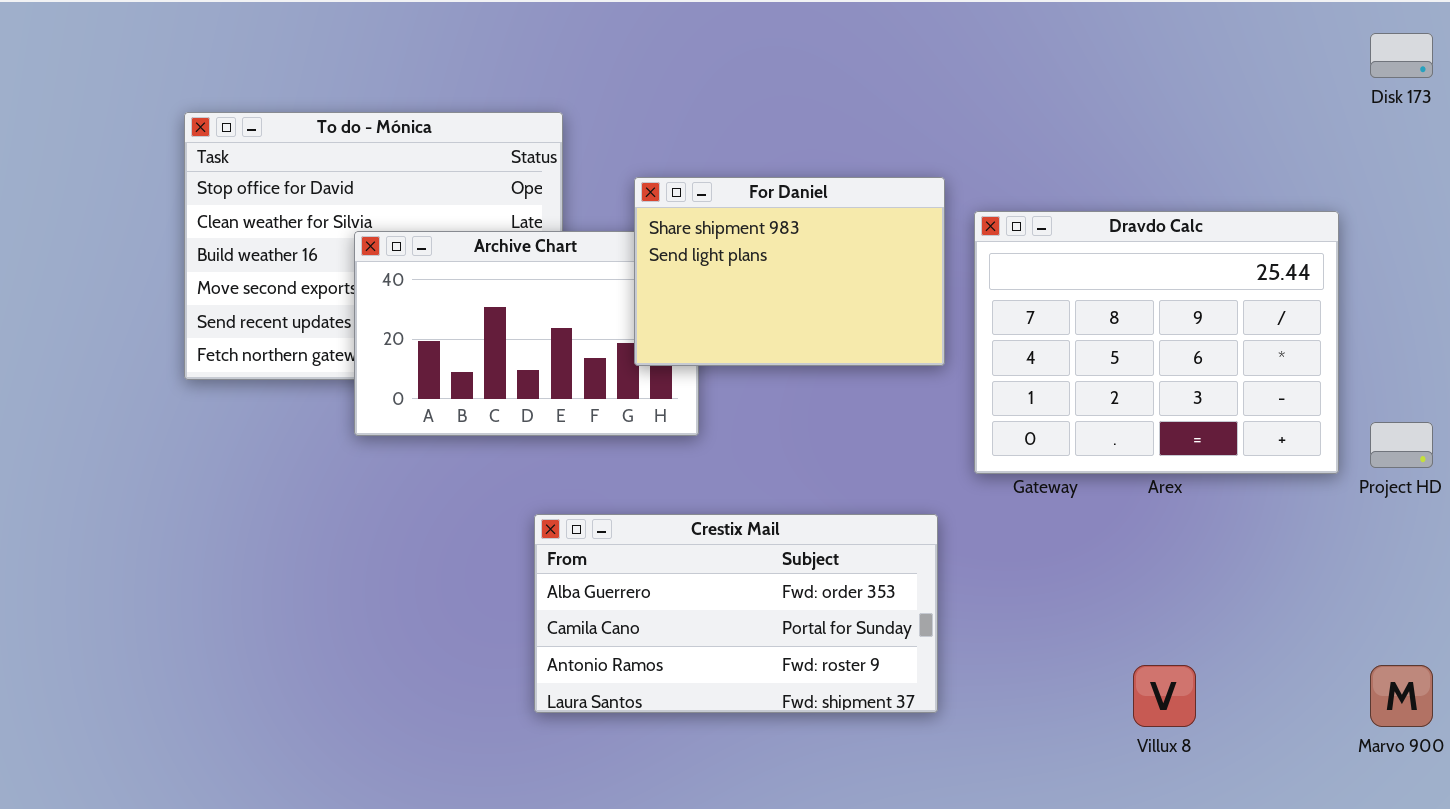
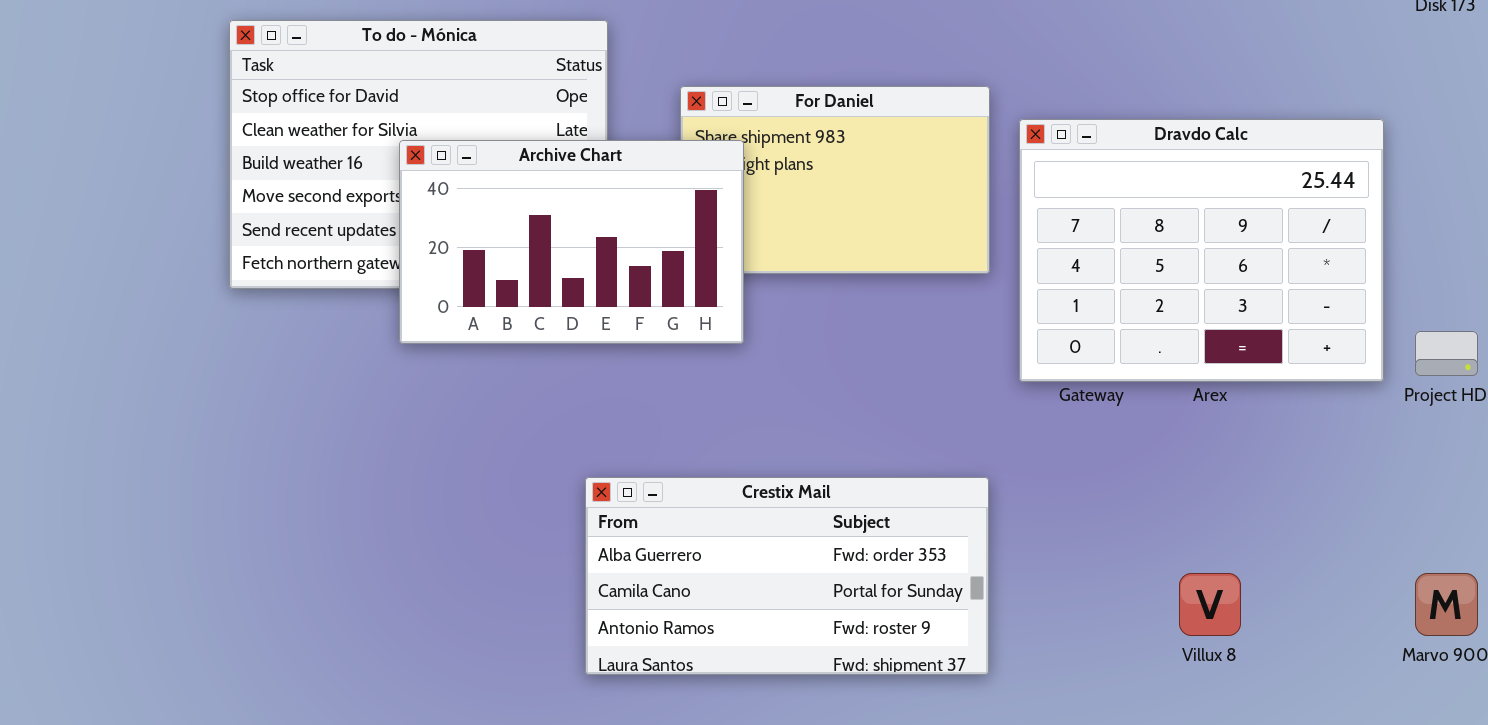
Archive Chart: [354,231,699,436] -> [399,140,744,344], raised
Crestix Mail: [534,514,938,713] -> [585,477,989,675], moved

